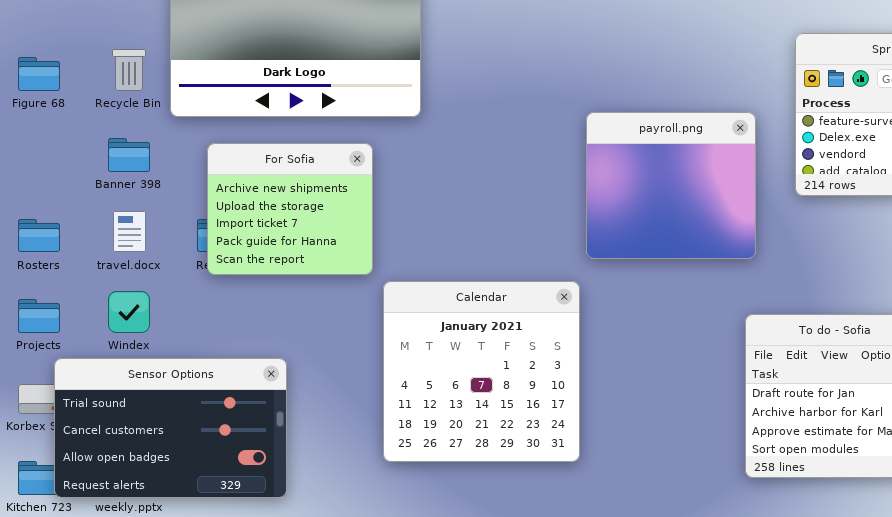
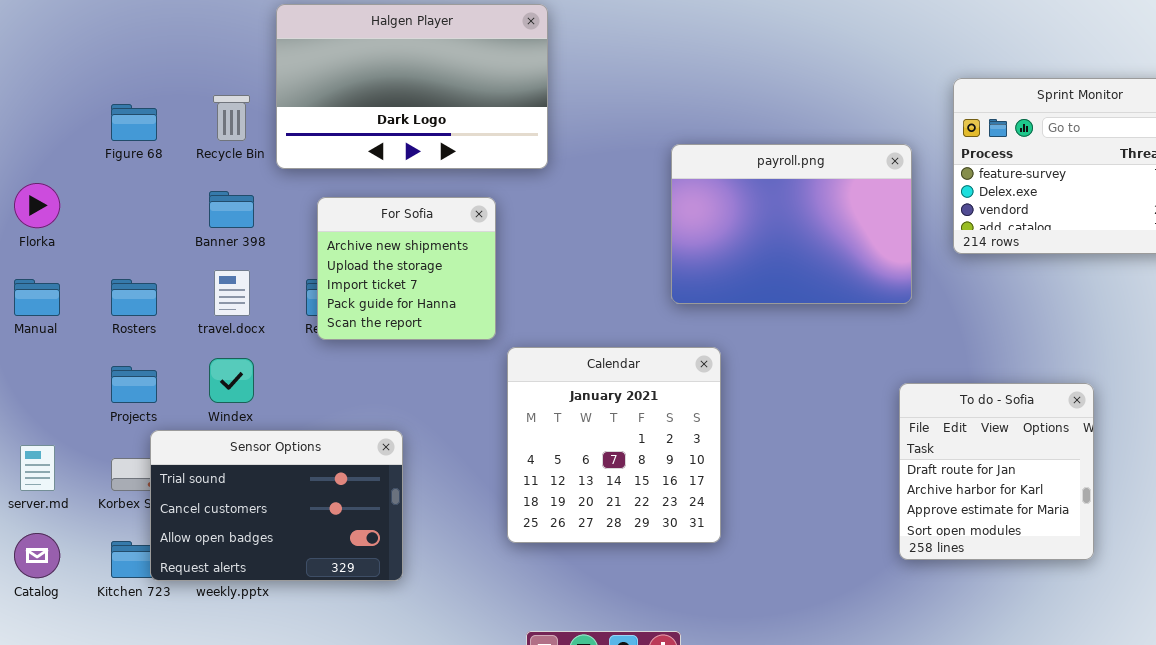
payroll.png: [586,112,756,259] -> [671,144,912,304], moved, resized

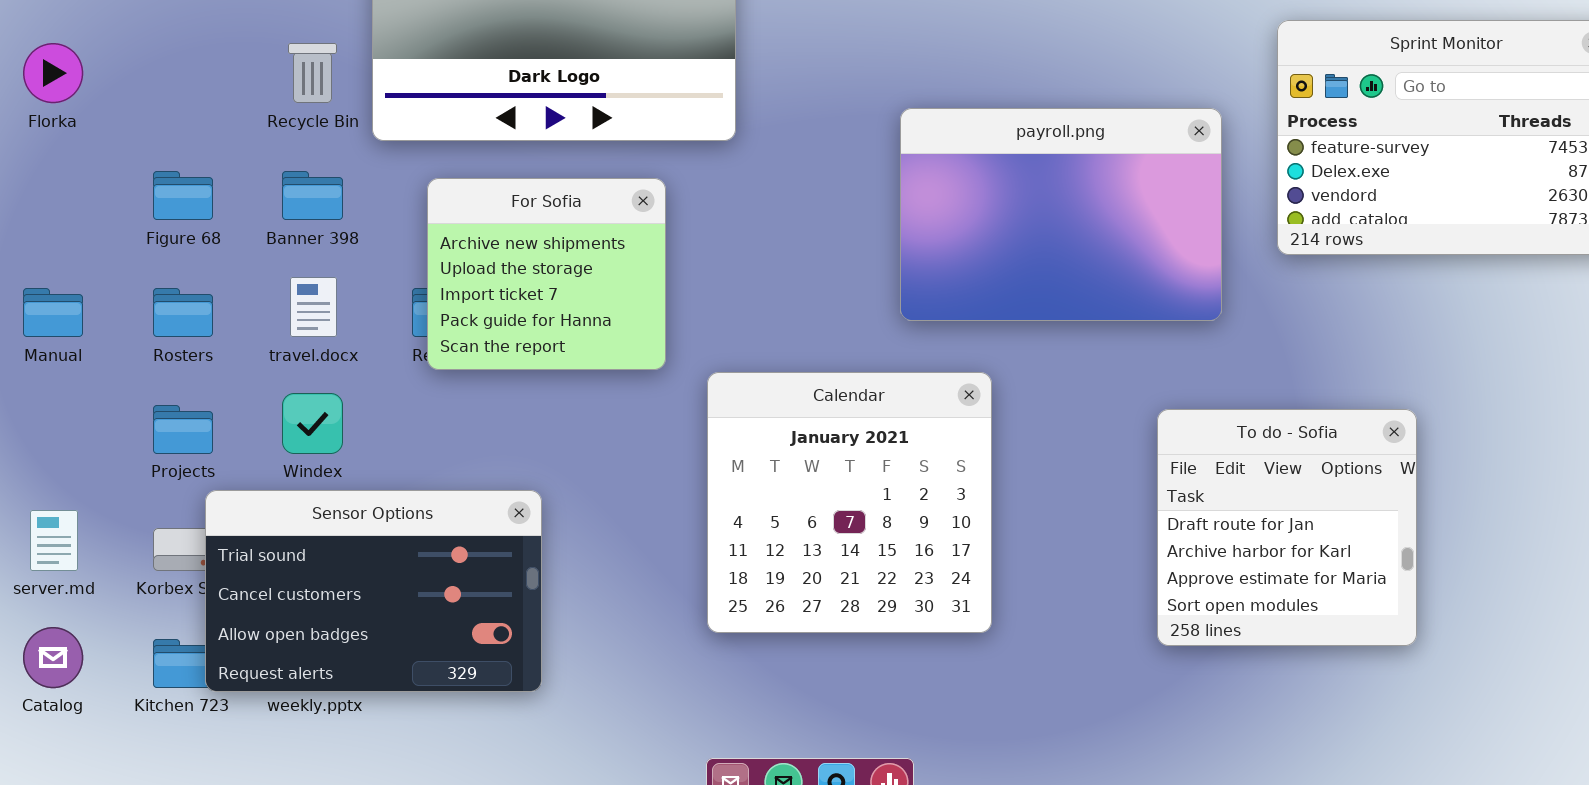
Figure 68: [111,104,157,141] -> [153,171,213,220], moved
Florka: [14,183,60,228] -> [23,43,83,103], moved
Calendar: [507,347,721,543] -> [707,372,992,633], moved
To do - Sofia: [899,383,1094,560] -> [1157,409,1417,646], moved

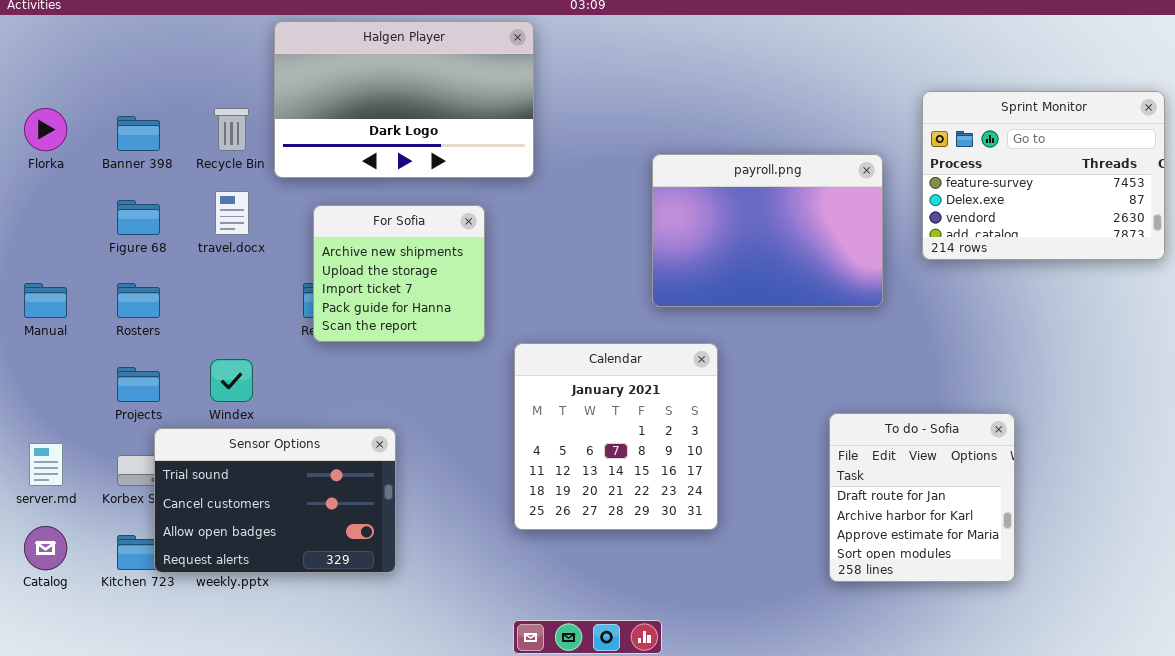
Banner 398: [282,171,343,220] -> [117,116,160,151], moved
travel.docx: [290,277,337,337] -> [215,191,249,235], moved
To do - Sofia: [1157,409,1417,646] -> [829,413,1015,582], moved

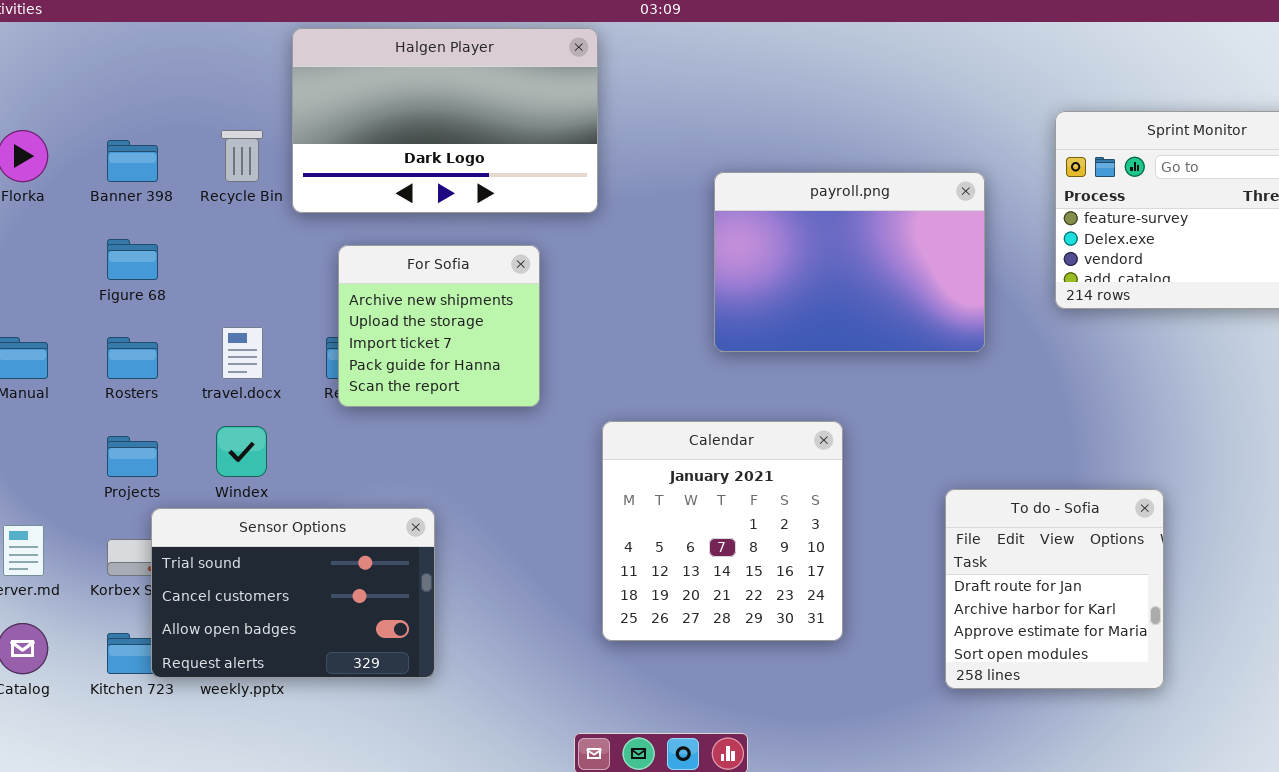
payroll.png: [652,154,883,307] -> [714,172,985,352], moved
travel.docx: [215,191,249,235] -> [222,327,263,379], moved
Calendar: [514,343,718,530] -> [602,421,843,641], moved

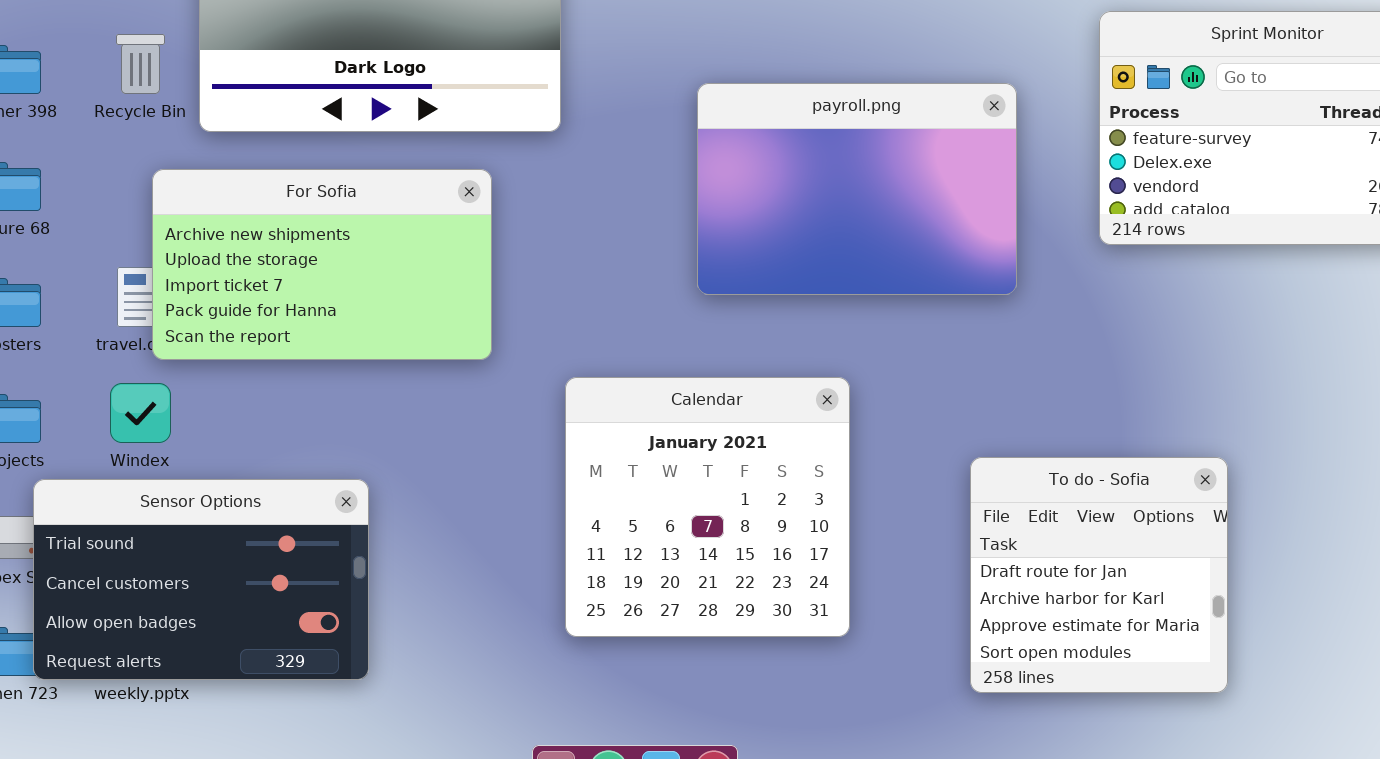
For Sofia: [338,245,540,407] -> [152,169,492,360], resized

